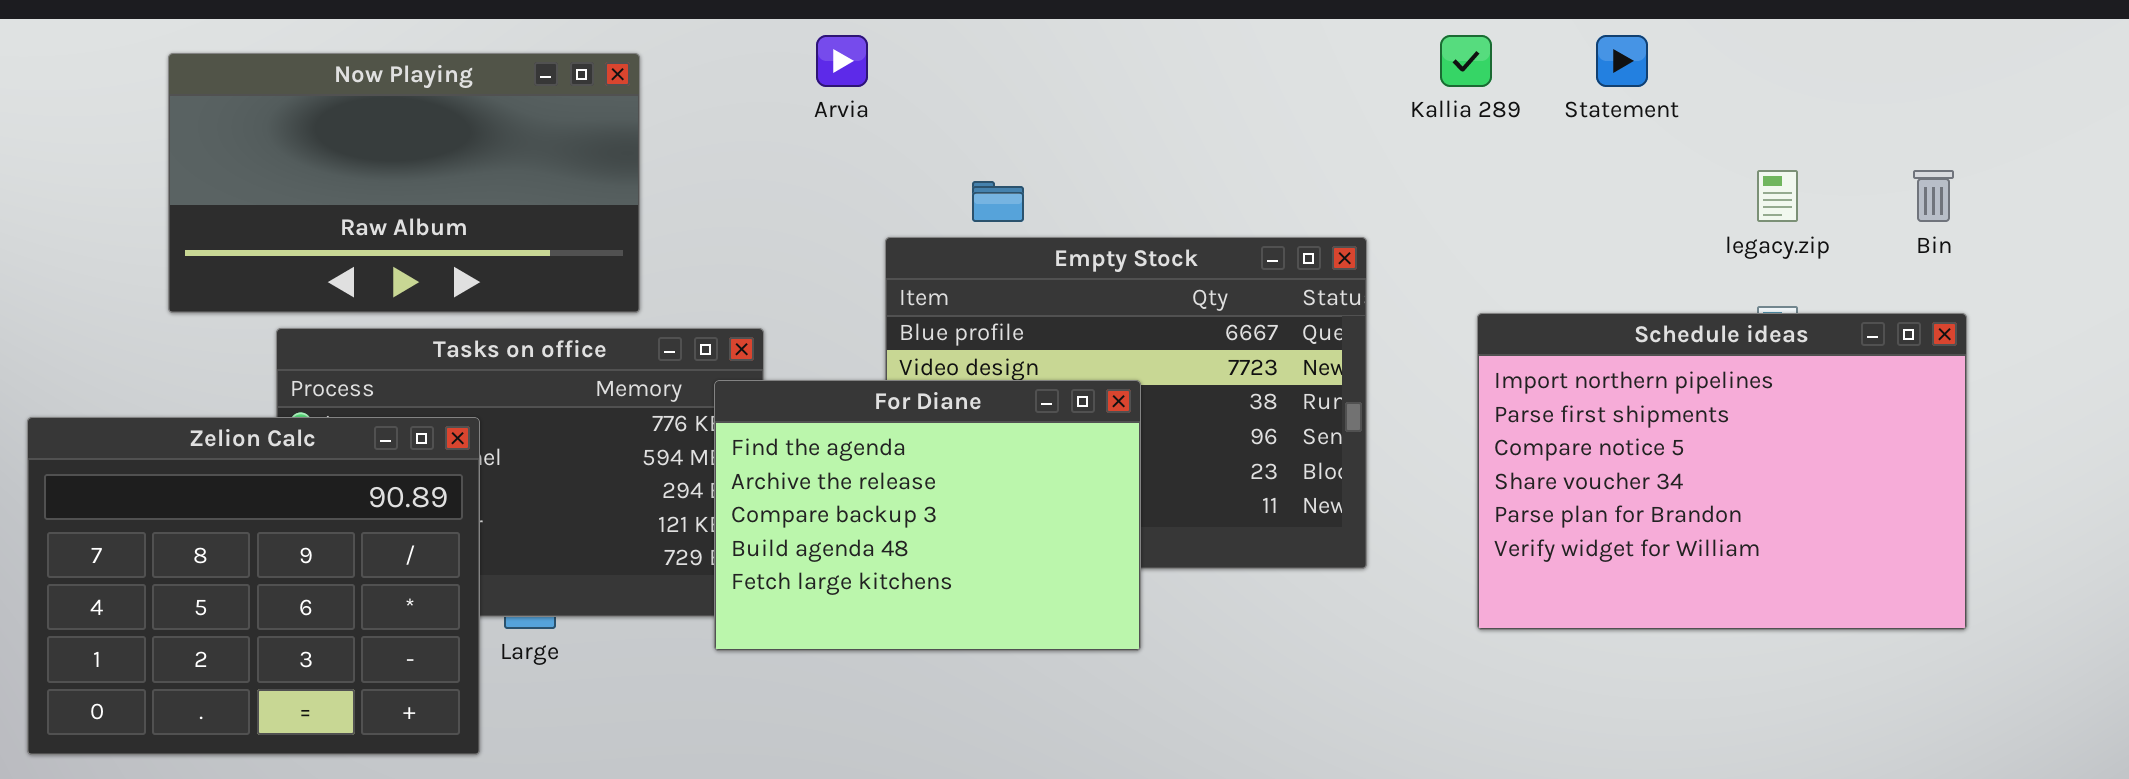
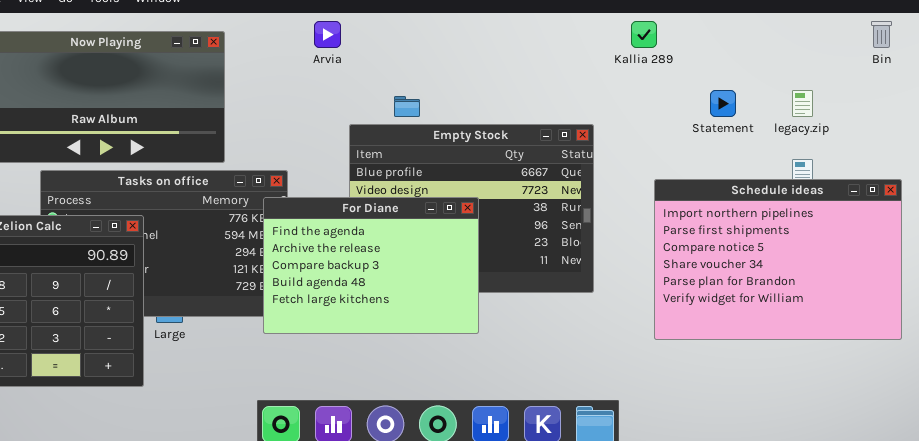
Statement: [1596,35,1648,87] -> [710,90,736,117], moved
Bin: [1913,170,1954,222] -> [871,21,892,48], moved
Schedule ideas: [1477,313,1967,630] -> [654,179,902,340], moved

